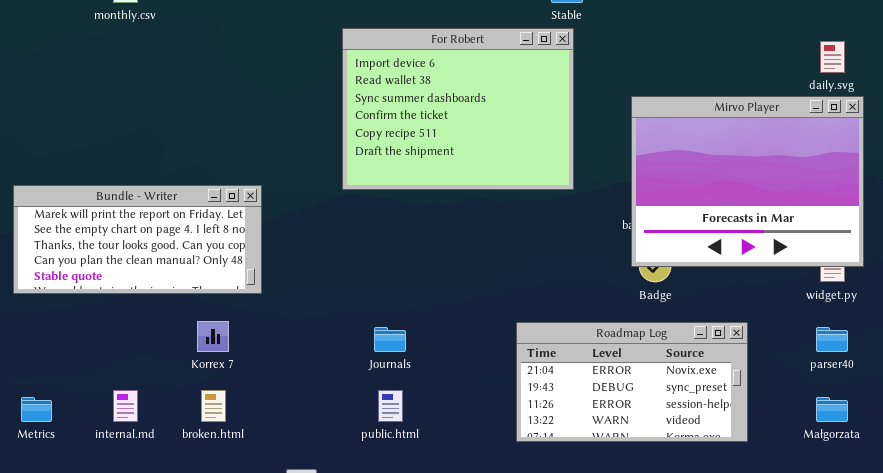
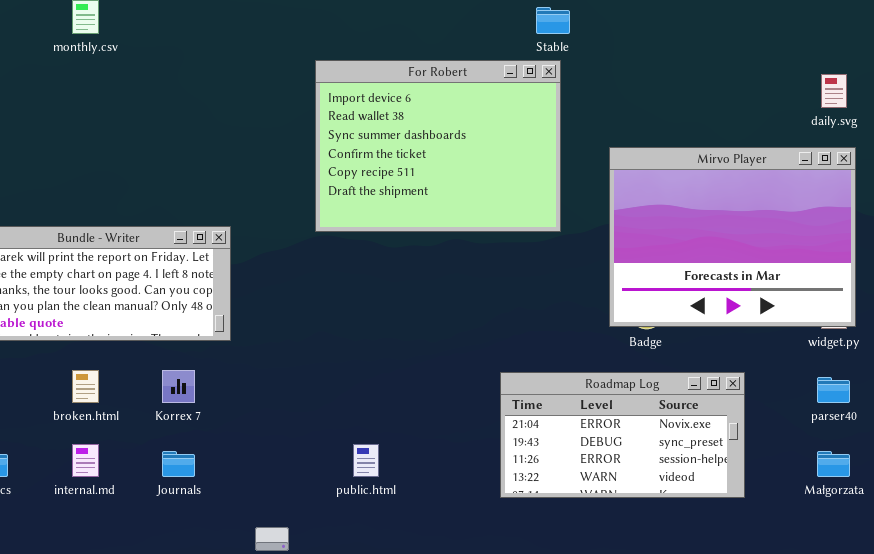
Mirvo Player: [631,96,864,267] -> [609,147,856,327], moved
Journals: [374,327,406,352] -> [162,451,195,477], moved
broken.html: [201,390,226,422] -> [72,370,99,403], moved

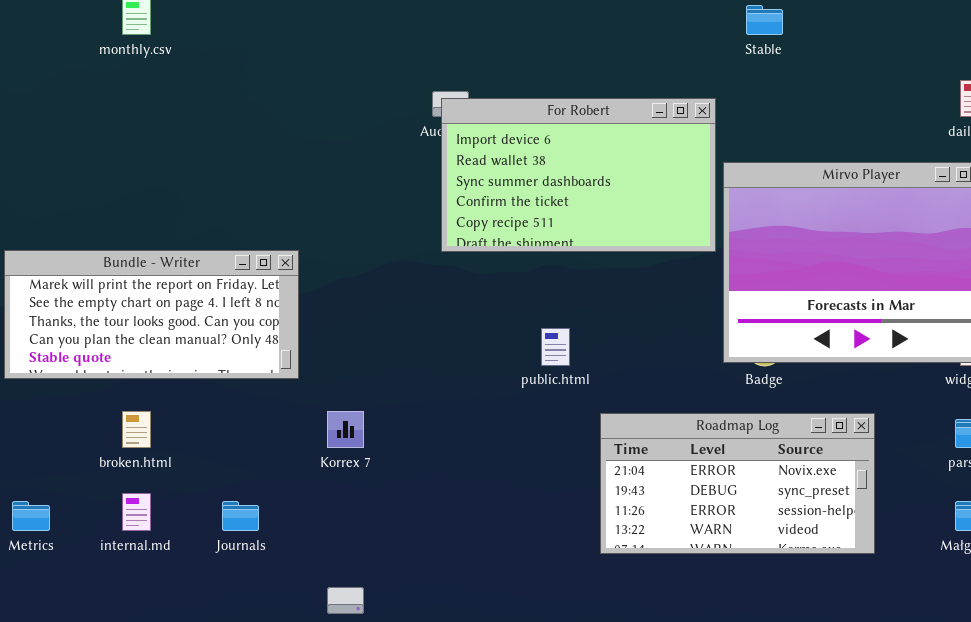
Stable: [536,7,570,34] -> [746,5,783,35], moved
For Robert: [315,60,561,232] -> [441,98,716,252], moved, resized
Korrex 7: [162,370,195,403] -> [327,411,364,448], moved
public.html: [353,444,379,477] -> [541,328,570,366], moved

